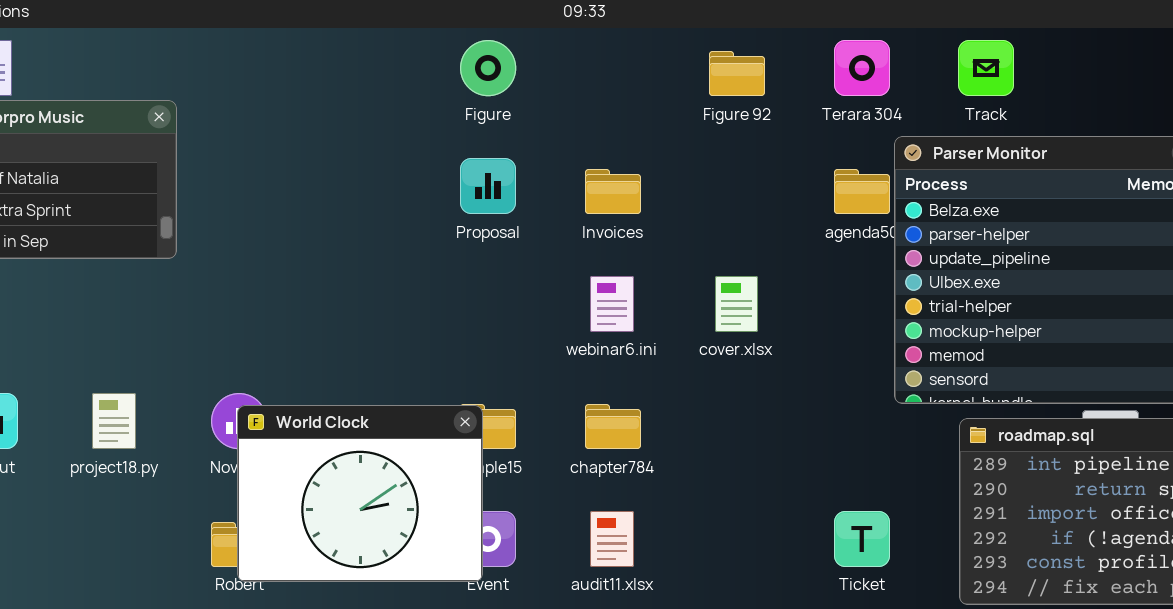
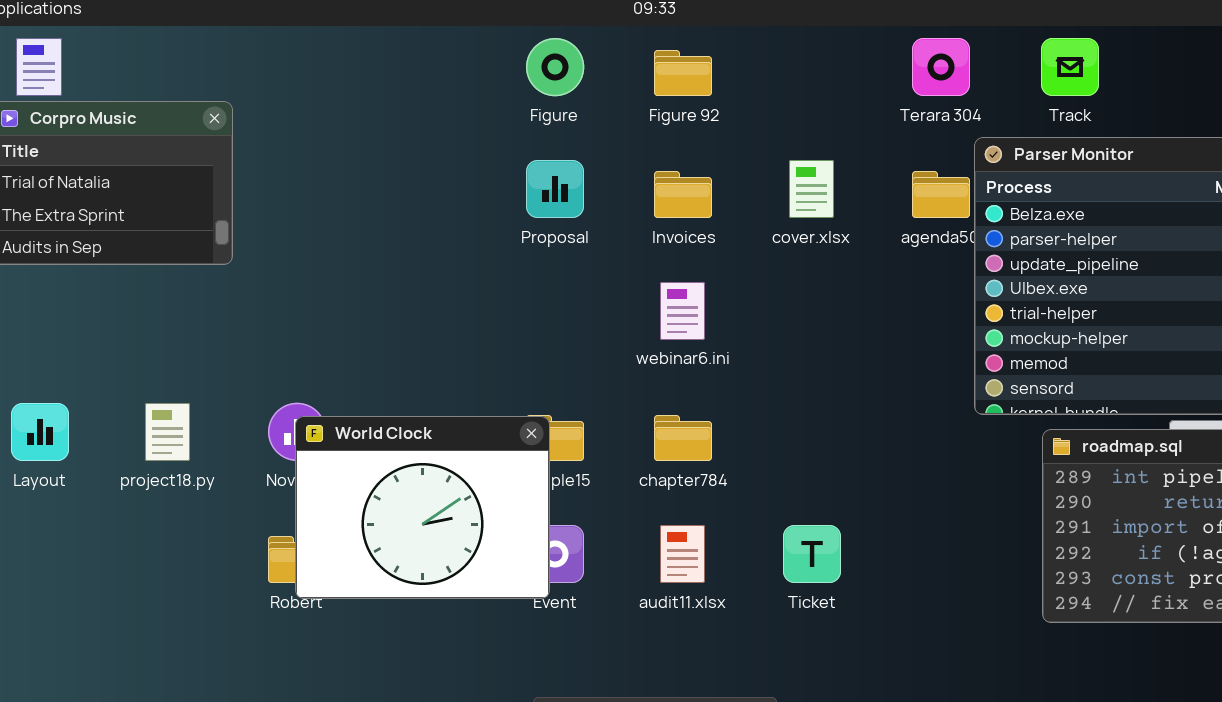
Figure 92: [709,51,765,96] -> [654,50,712,96], moved
cover.xlsx: [715,276,758,332] -> [789,160,834,218], moved
Ticket: [834,511,890,567] -> [783,525,841,583], moved

